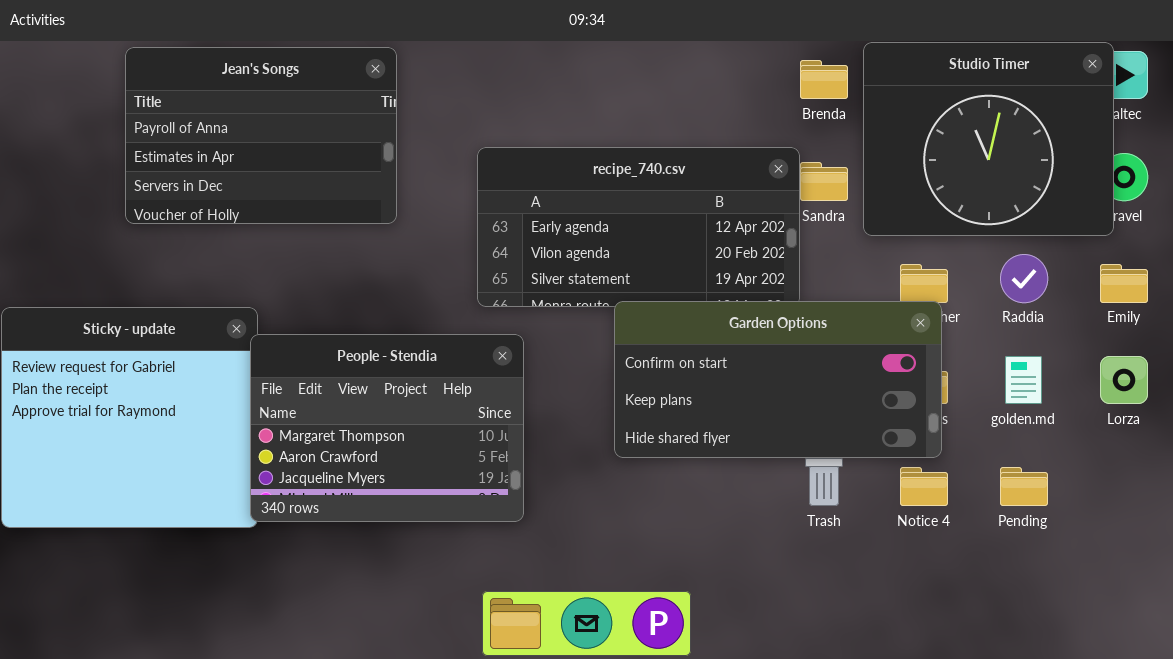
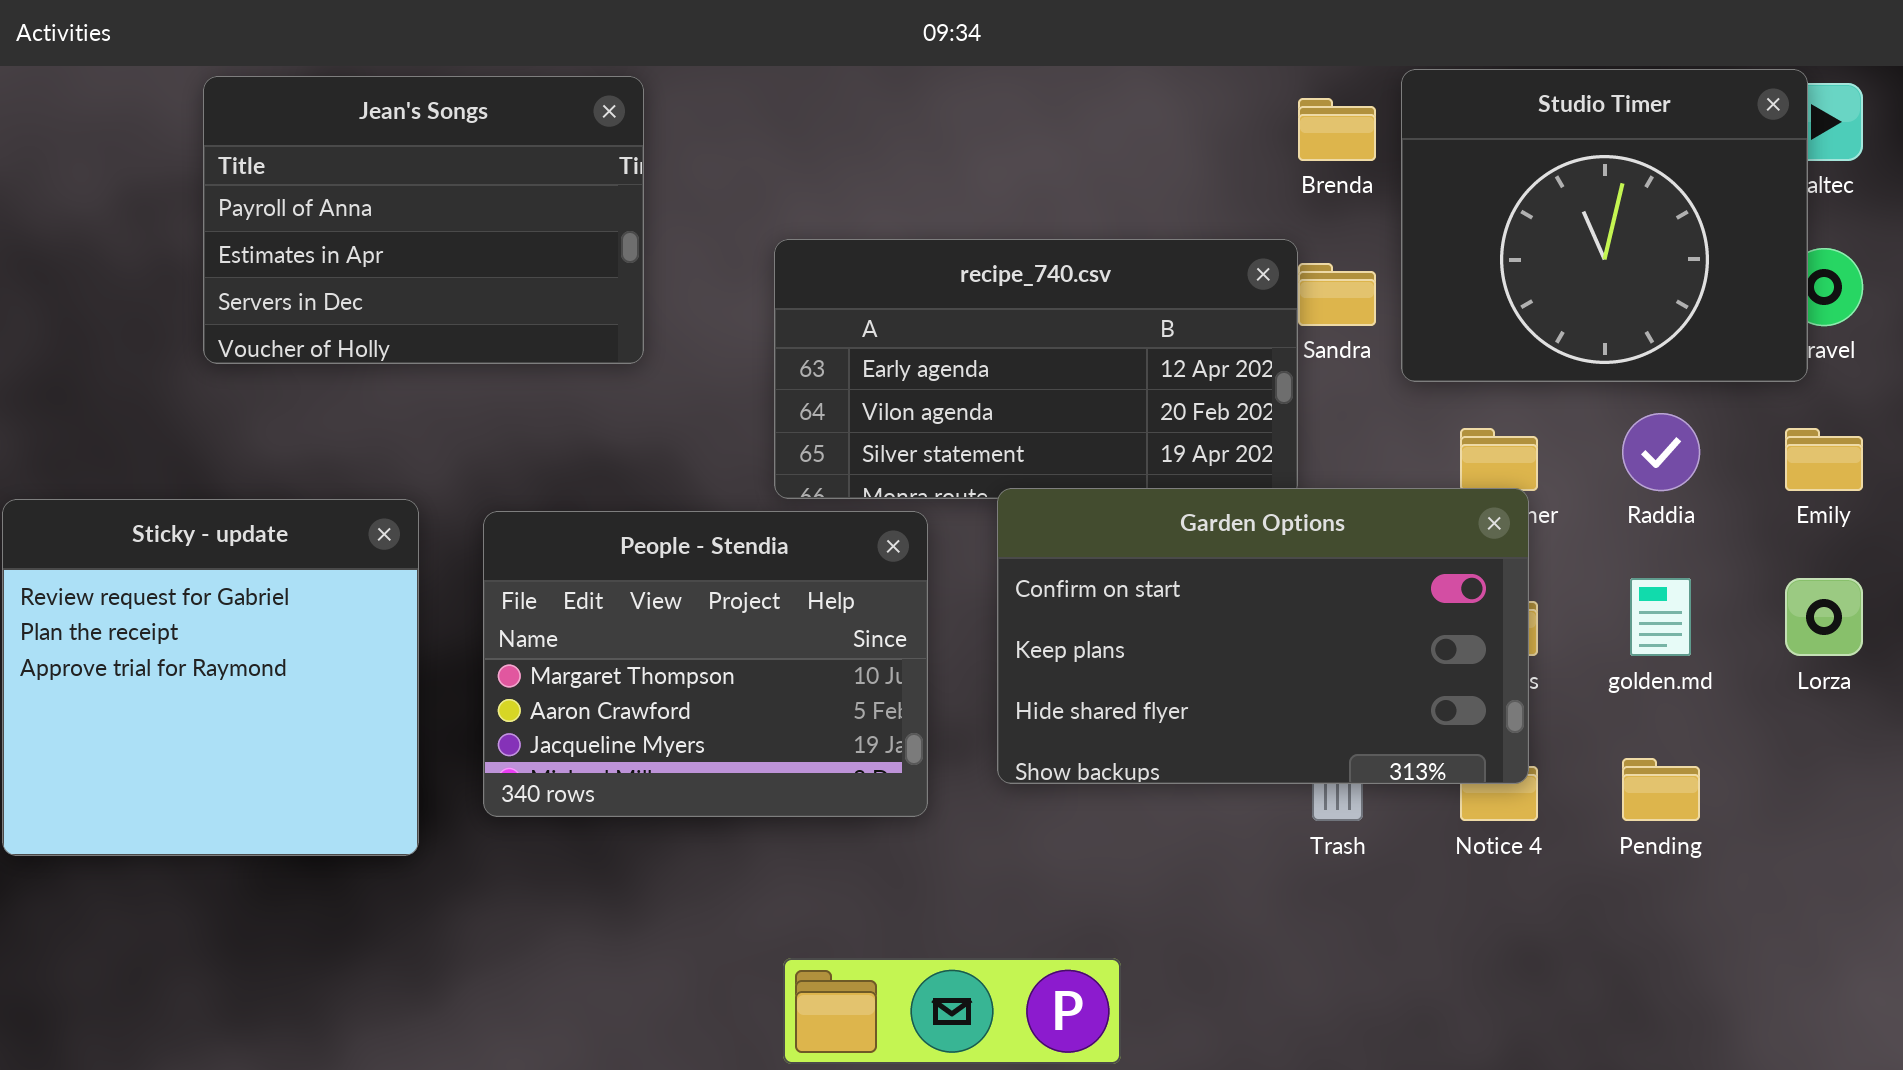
Garden Options: [614,301,942,458] -> [997,488,1529,784], resized
People - Stendia: [250,334,524,522] -> [483,511,928,817], moved

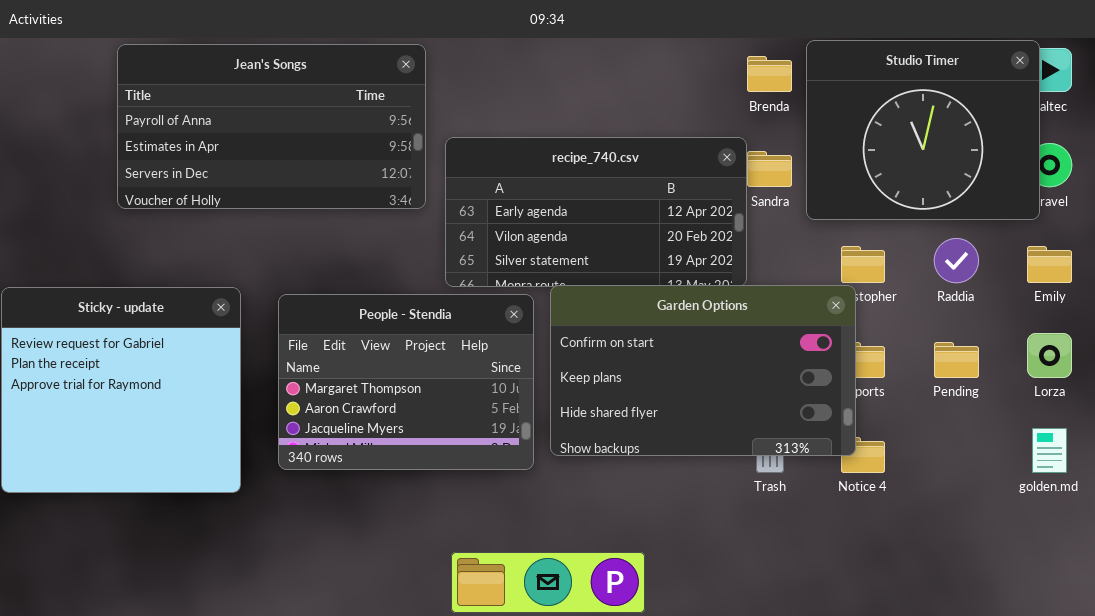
Jean's Songs: [203,76,644,364] -> [117,44,426,209], resized
Garden Options: [997,488,1529,784] -> [550,285,856,456], moved
golden.md: [1630,578,1691,656] -> [1032,428,1067,473], moved
Pending: [1622,758,1700,821] -> [934,342,979,378], moved

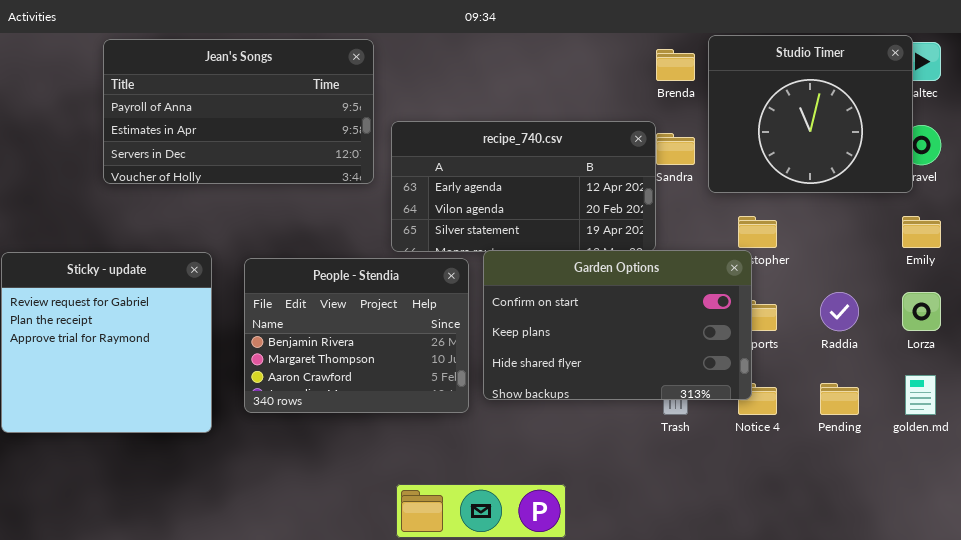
Raddia: [934,238,979,283] -> [820,292,859,331], moved
People - Stendia: [278,294,534,470] -> [244,258,469,413], scrolled up 1 row
Pending: [934,342,979,378] -> [820,383,859,415], moved

